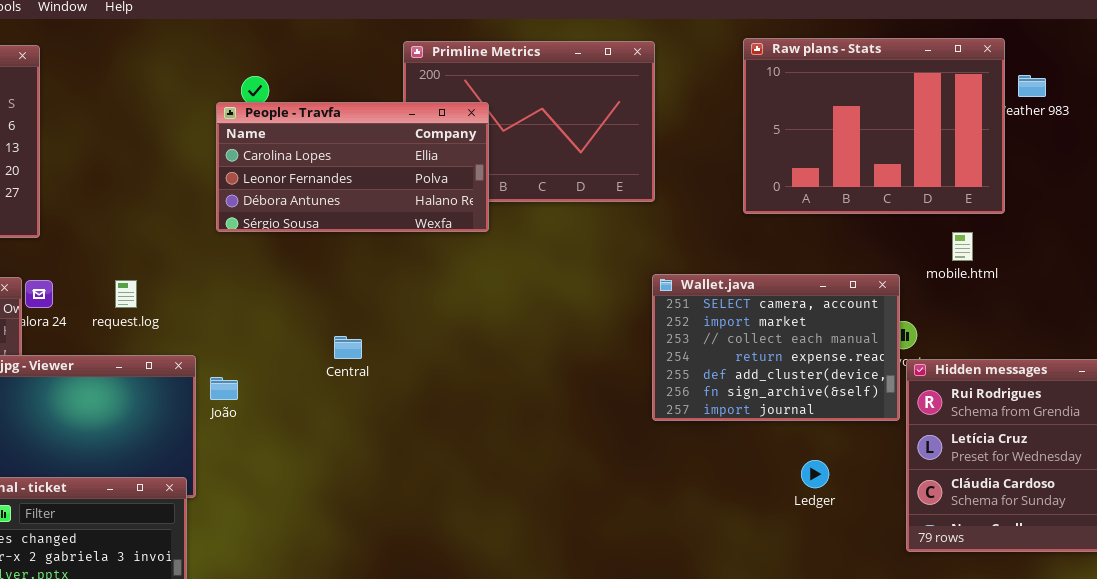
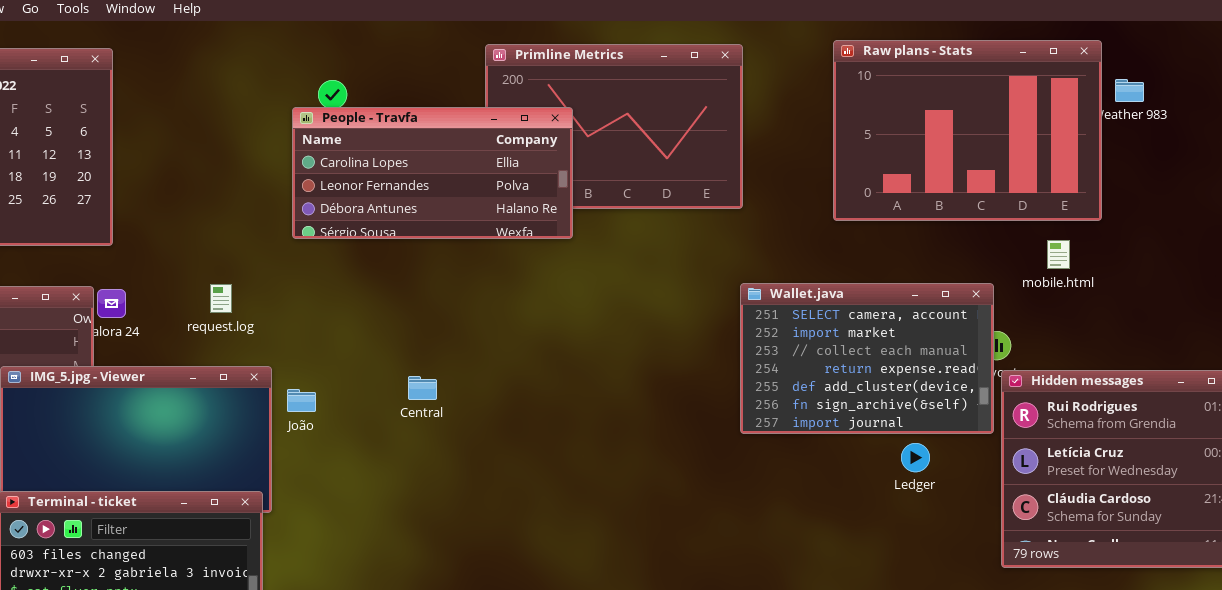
request.log: [115,280,137,308] -> [210,284,232,313], moved
Central: [334,336,362,359] -> [408,376,437,400], moved
Ledger: [801,460,829,488] -> [901,443,930,472], moved

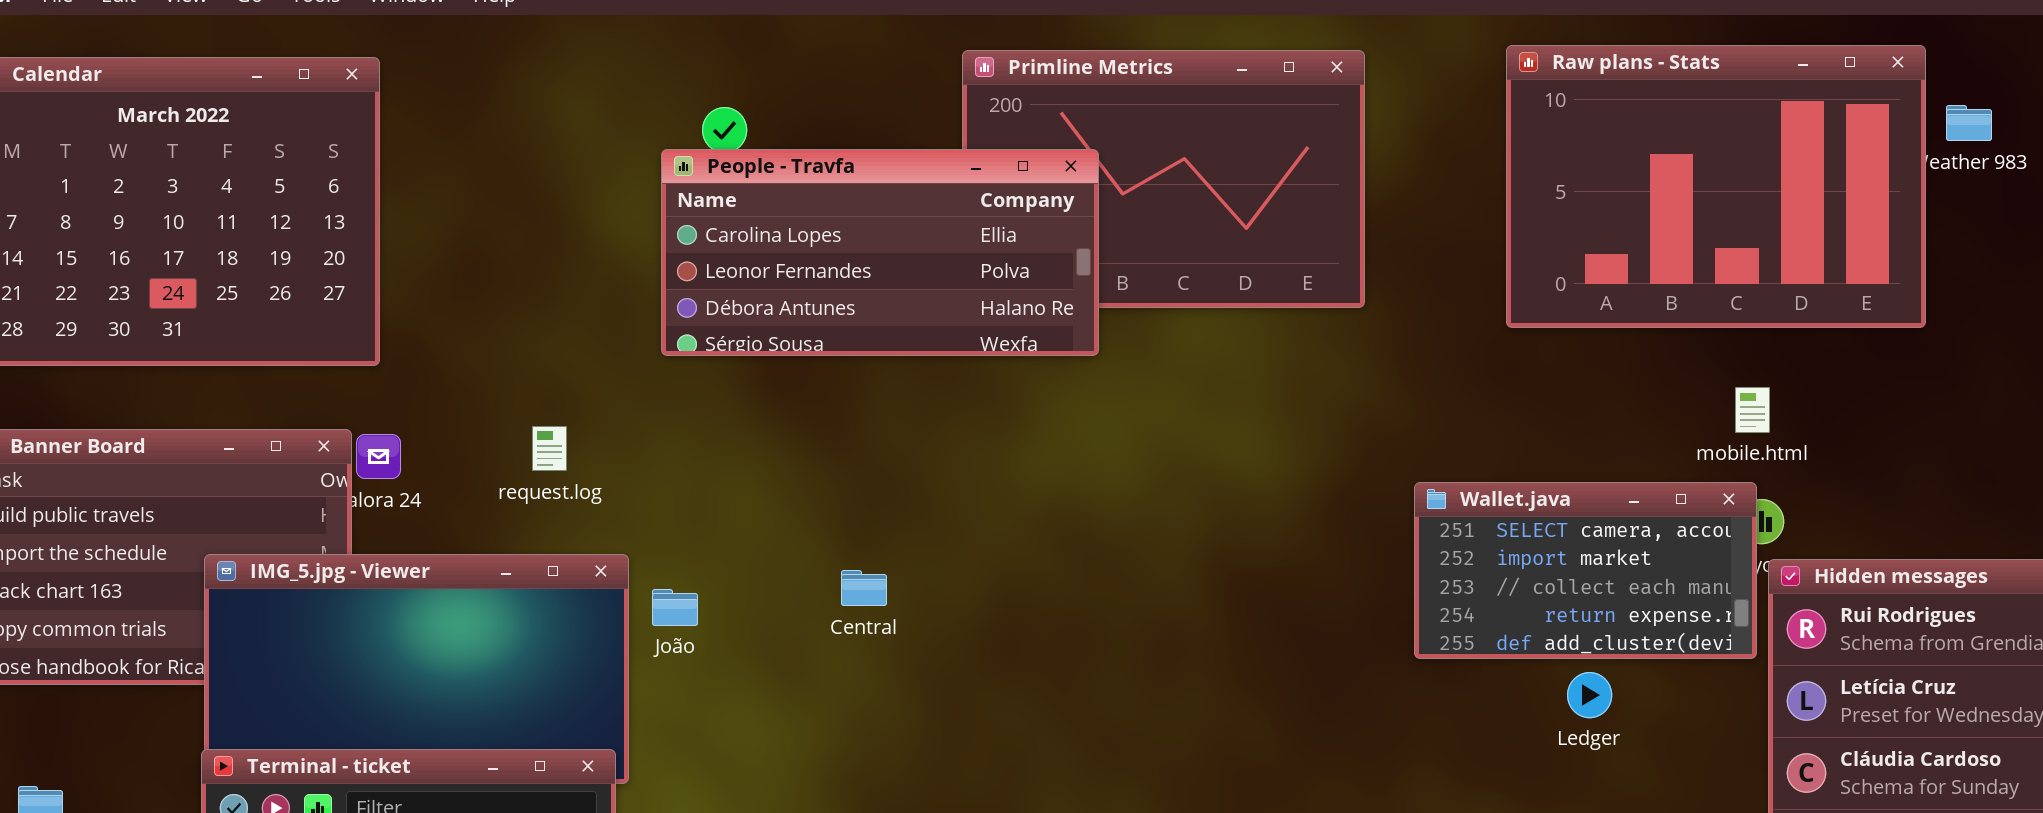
mobile.html: [1047,240,1070,269] -> [1735,387,1770,433], moved
Wallet.java: [740,283,994,434] -> [1414,482,1757,659], resized
Ledger: [901,443,930,472] -> [1567,672,1612,718], moved

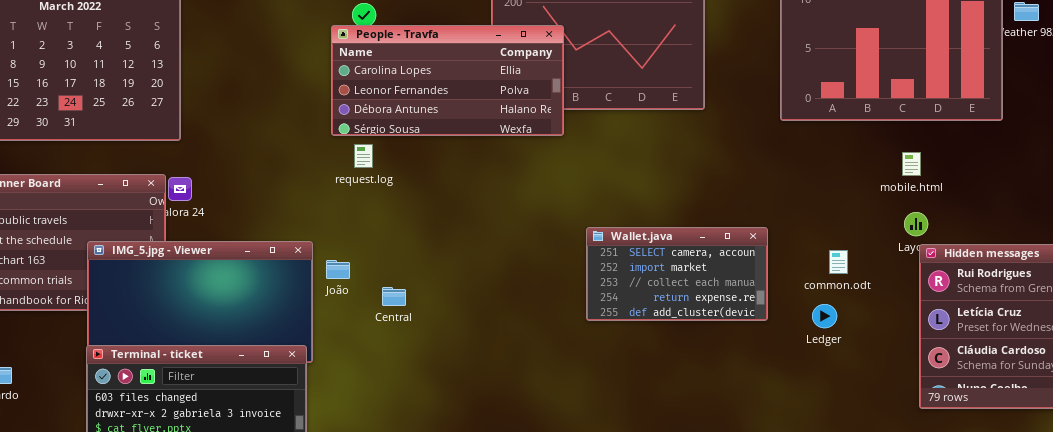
request.log: [532,426,567,471] -> [354,144,373,168], moved
Wallet.java: [1414,482,1757,659] -> [586,227,768,321], moved
Central: [841,570,887,606] -> [382,287,406,306], moved

